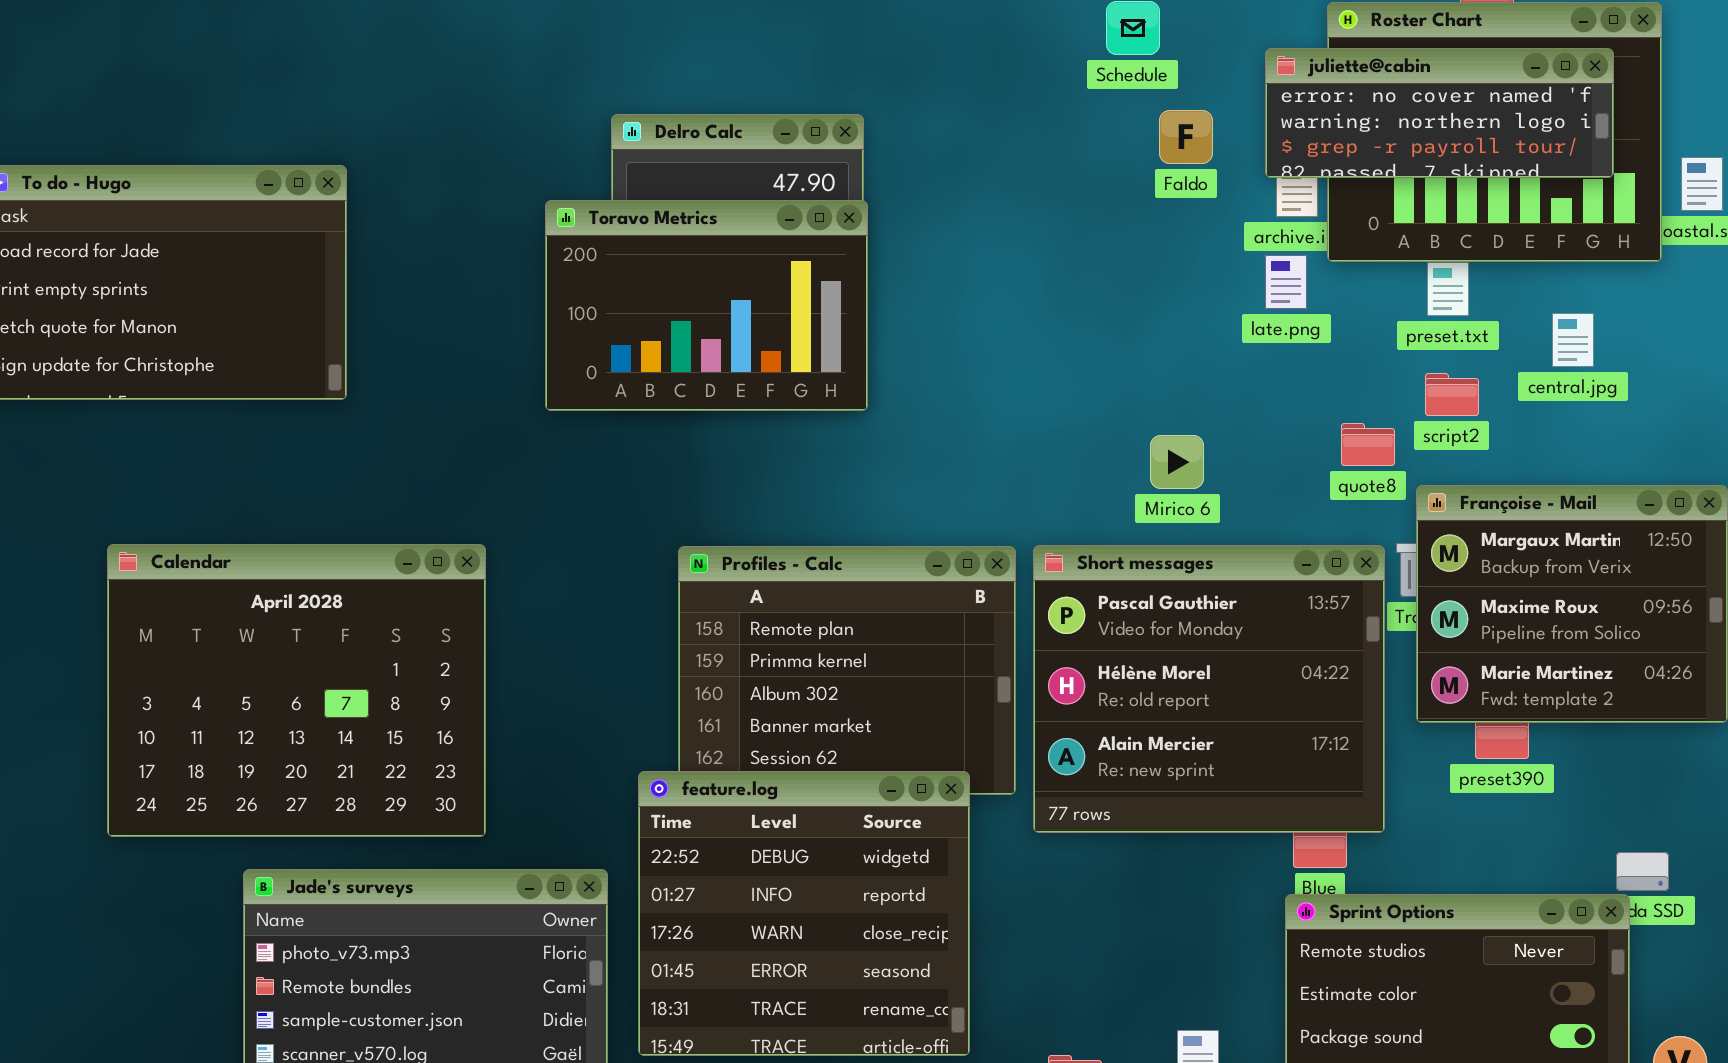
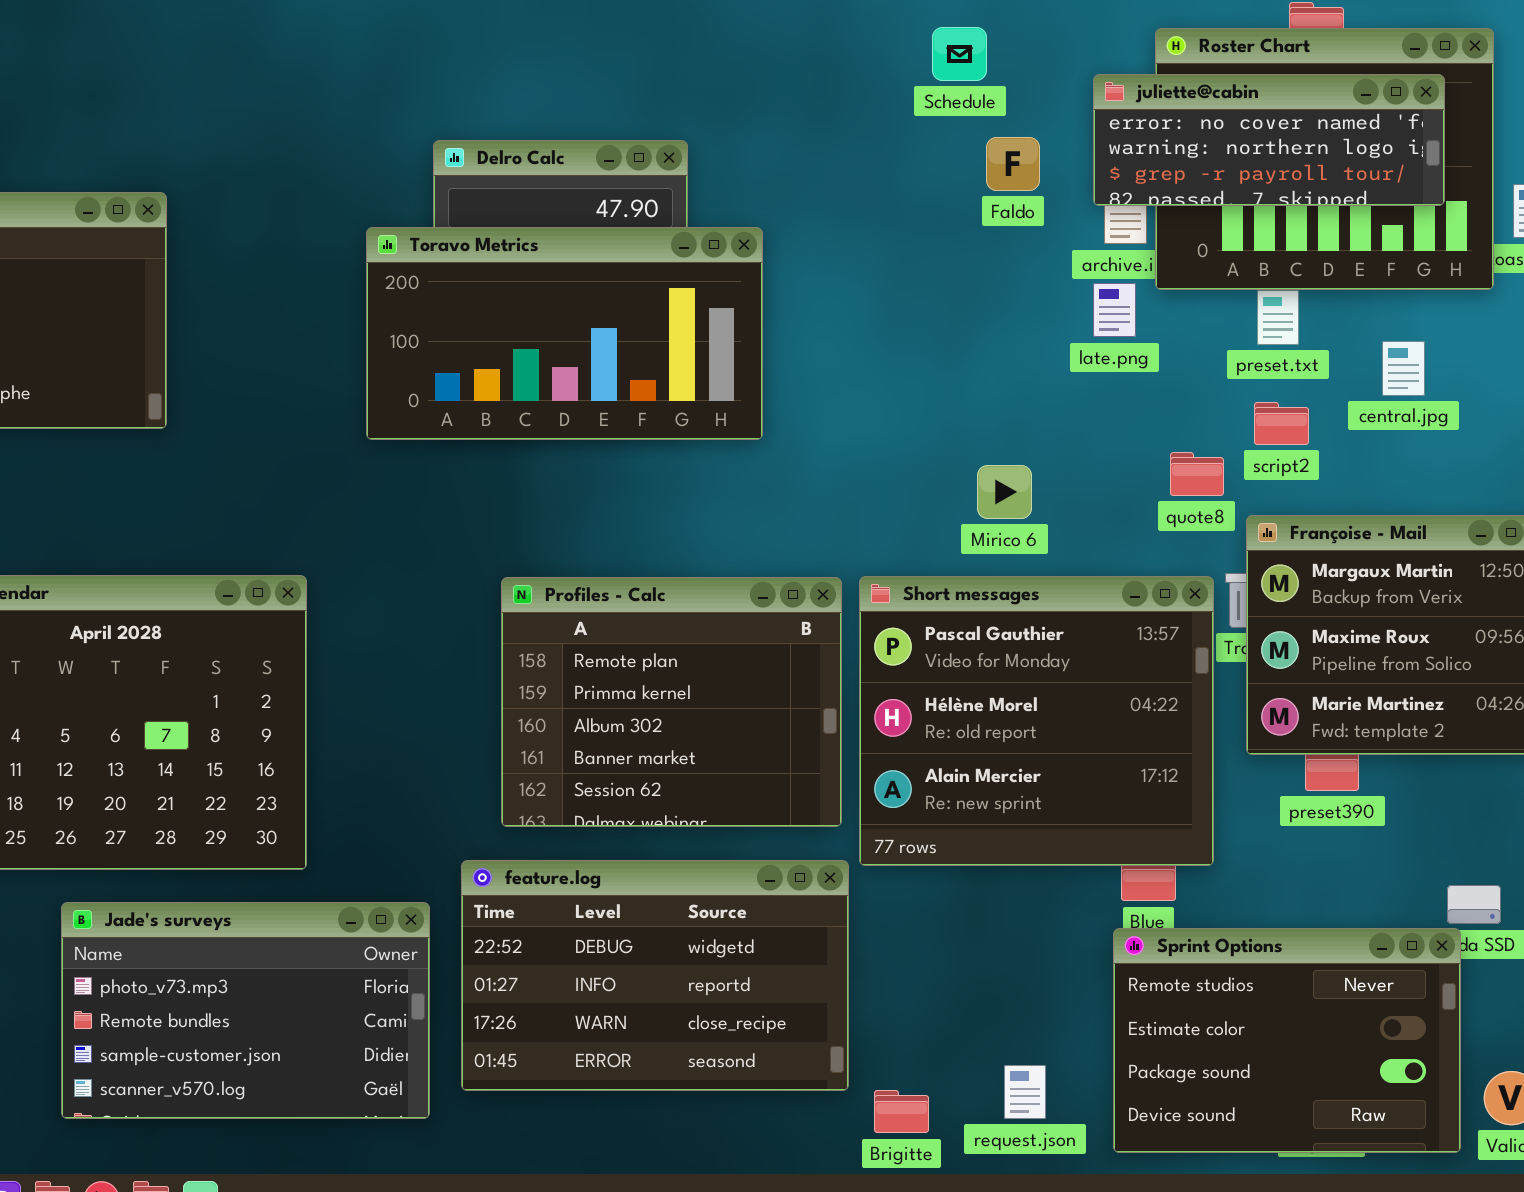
Toravo Metrics: [545,200,868,411] -> [366,227,763,440], resized
feature.log: [638,771,970,1056] -> [461,860,849,1091], resized

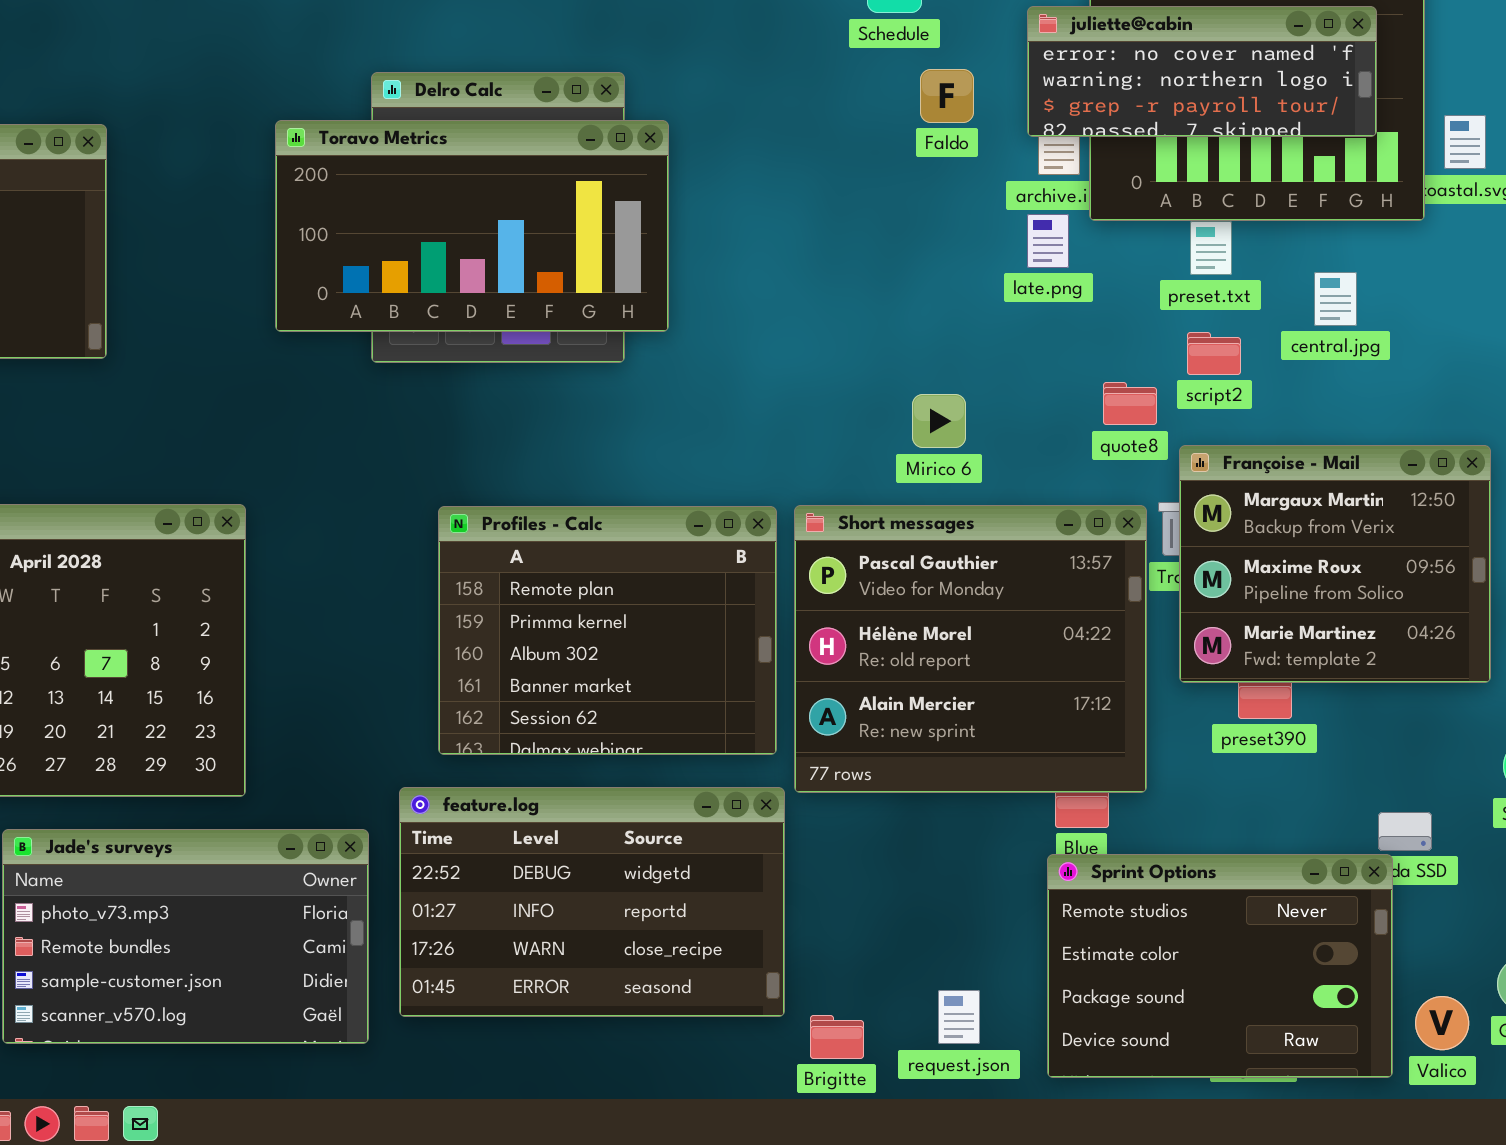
Toravo Metrics: [366,227,763,440] -> [275,120,669,332], moved

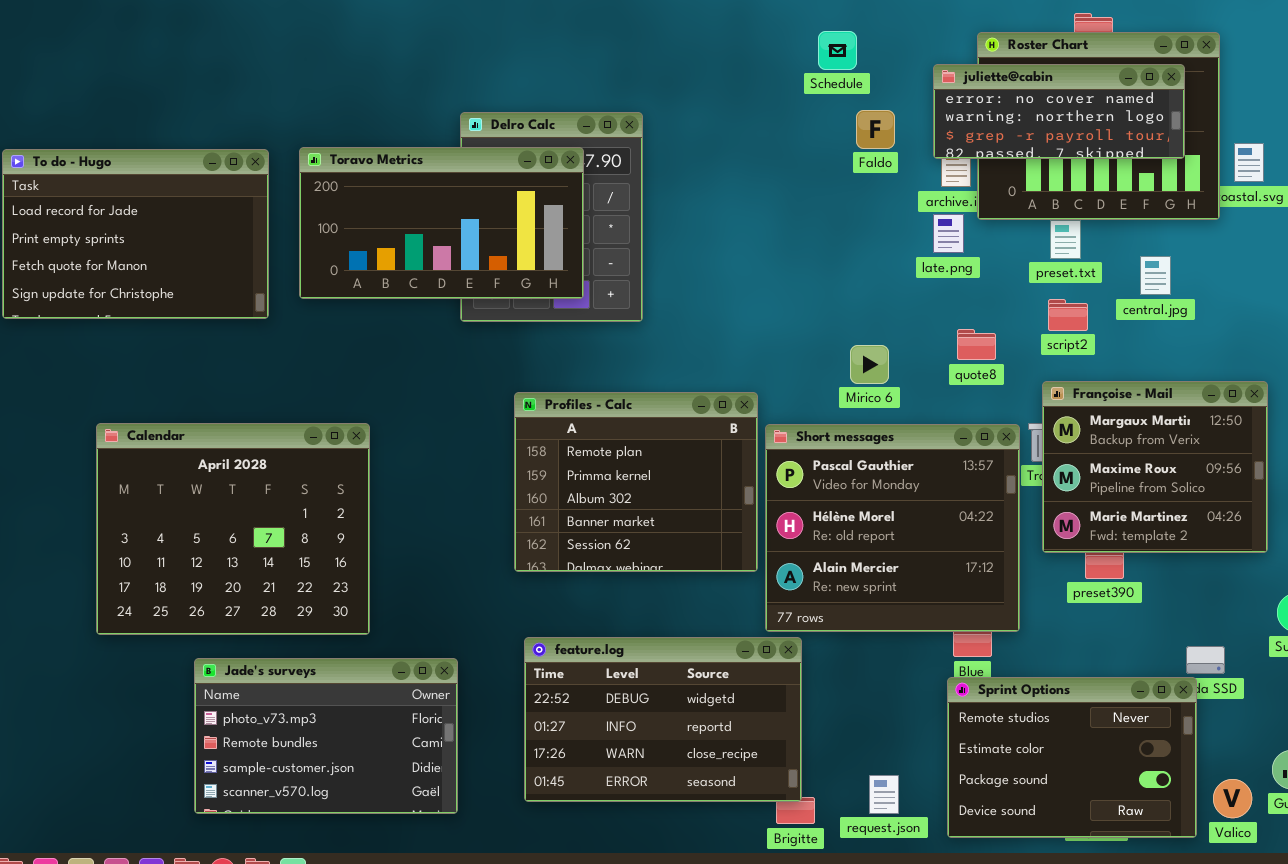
Toravo Metrics: [275,120,669,332] -> [299,147,584,299], moved
quote8: [1103,382,1157,425] -> [957,329,996,360], moved
Profiles - Calc: [438,506,777,755] -> [514,392,758,572], moved
feature.log: [399,787,785,1017] -> [524,637,802,802], moved

